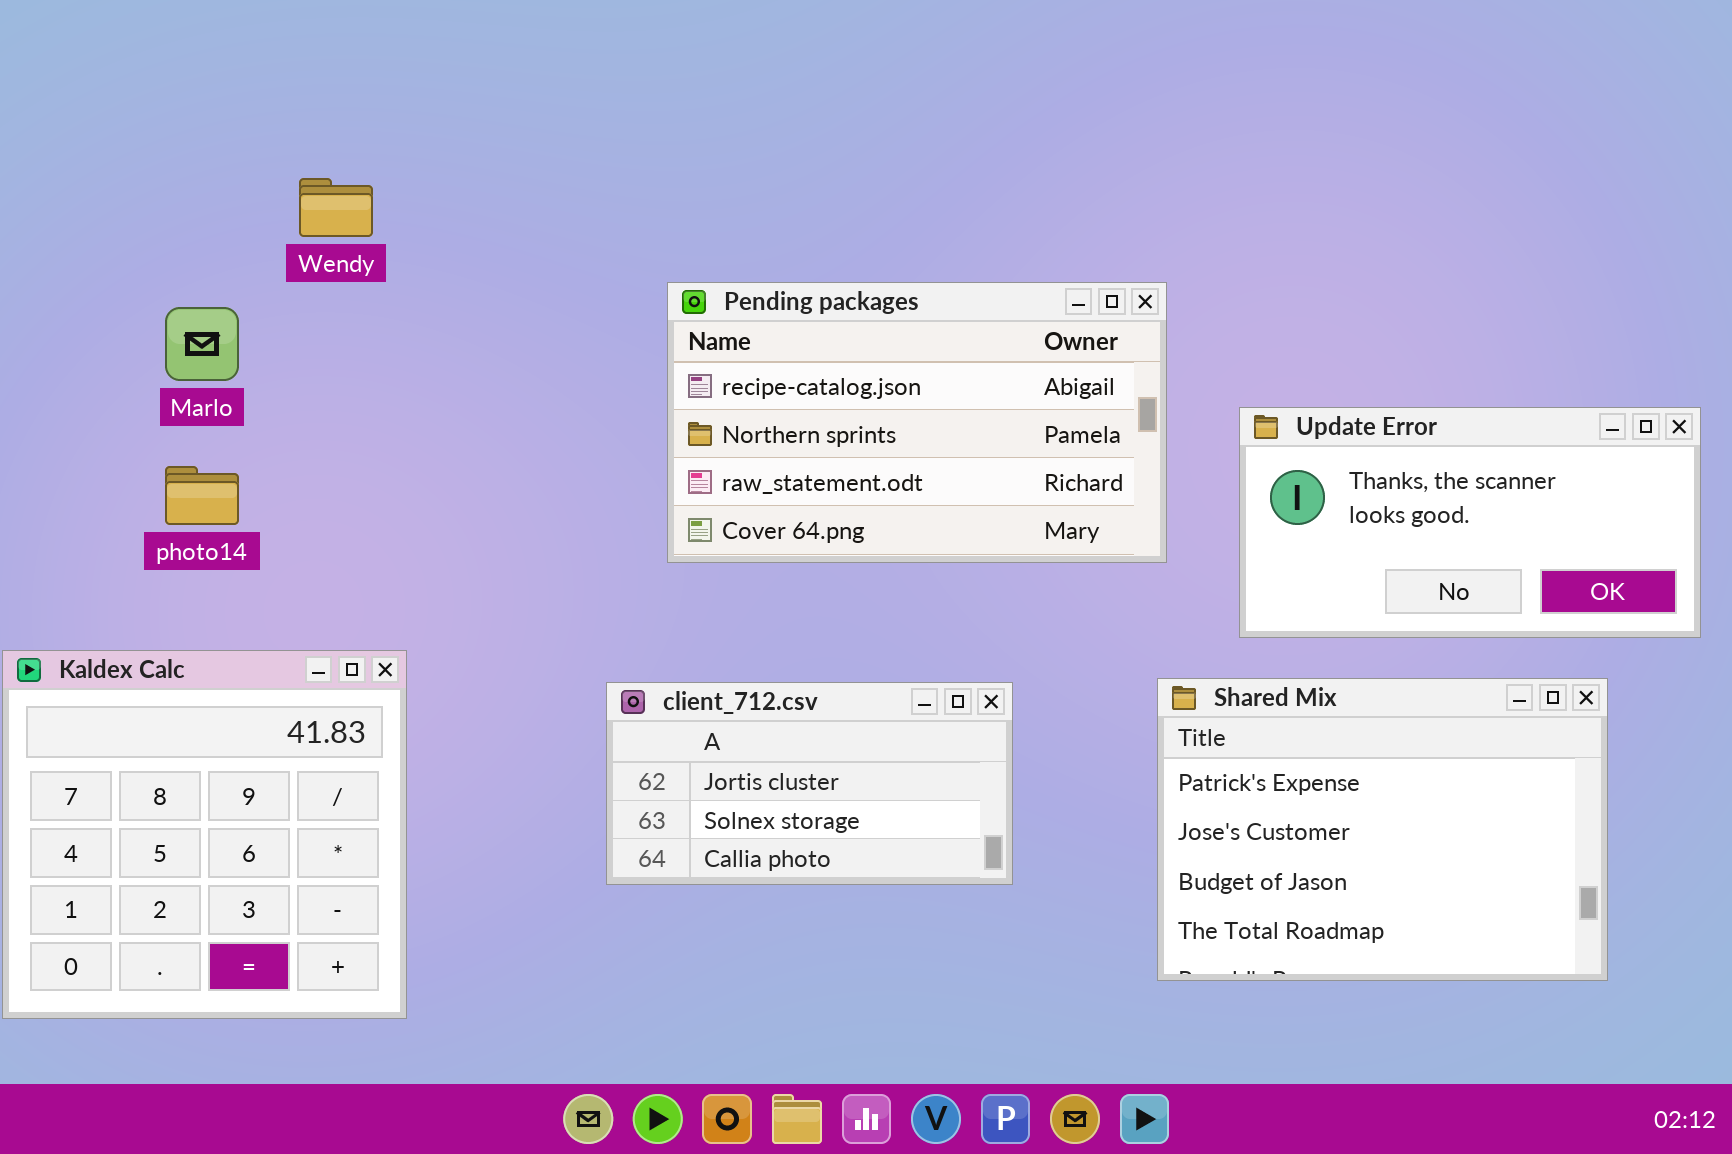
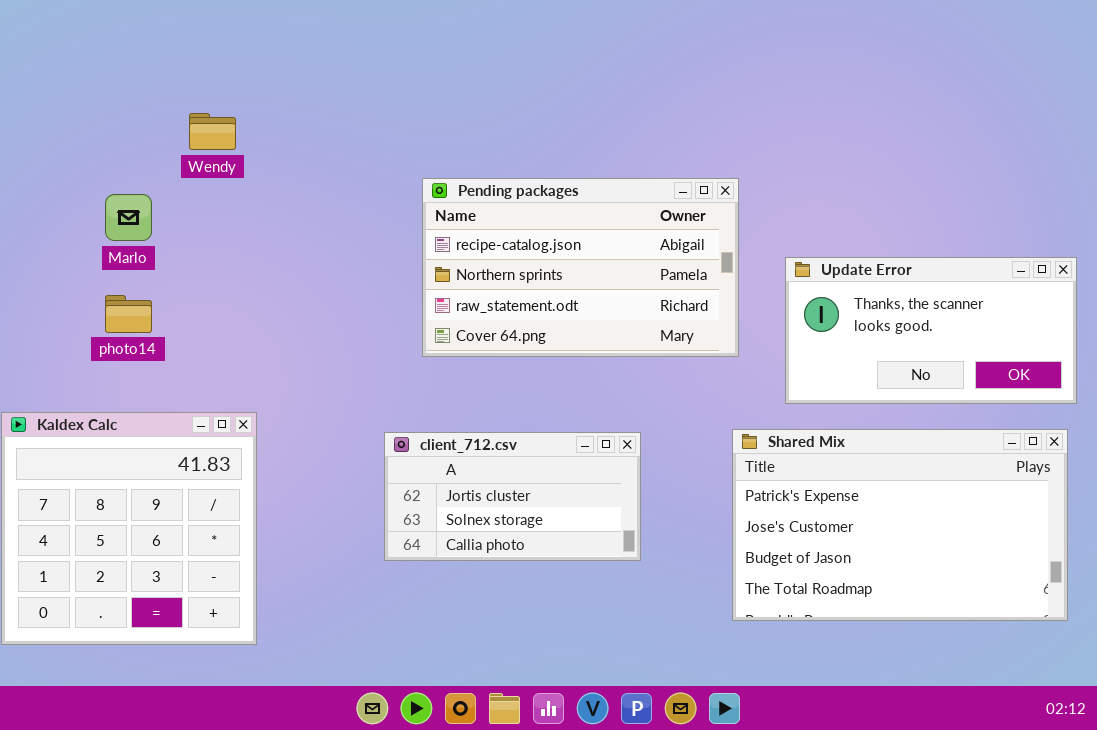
Shared Mix: [1157,678,1608,981] -> [732,429,1068,621], resized

